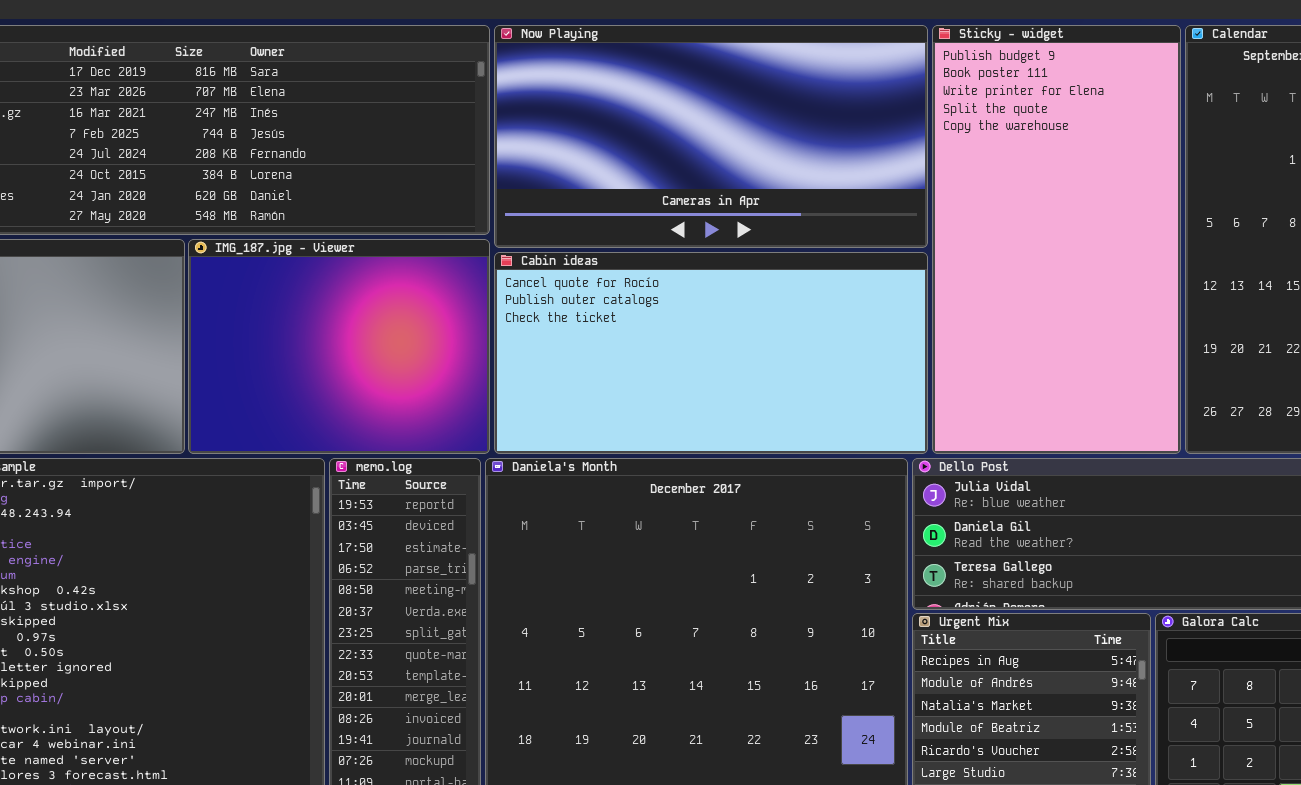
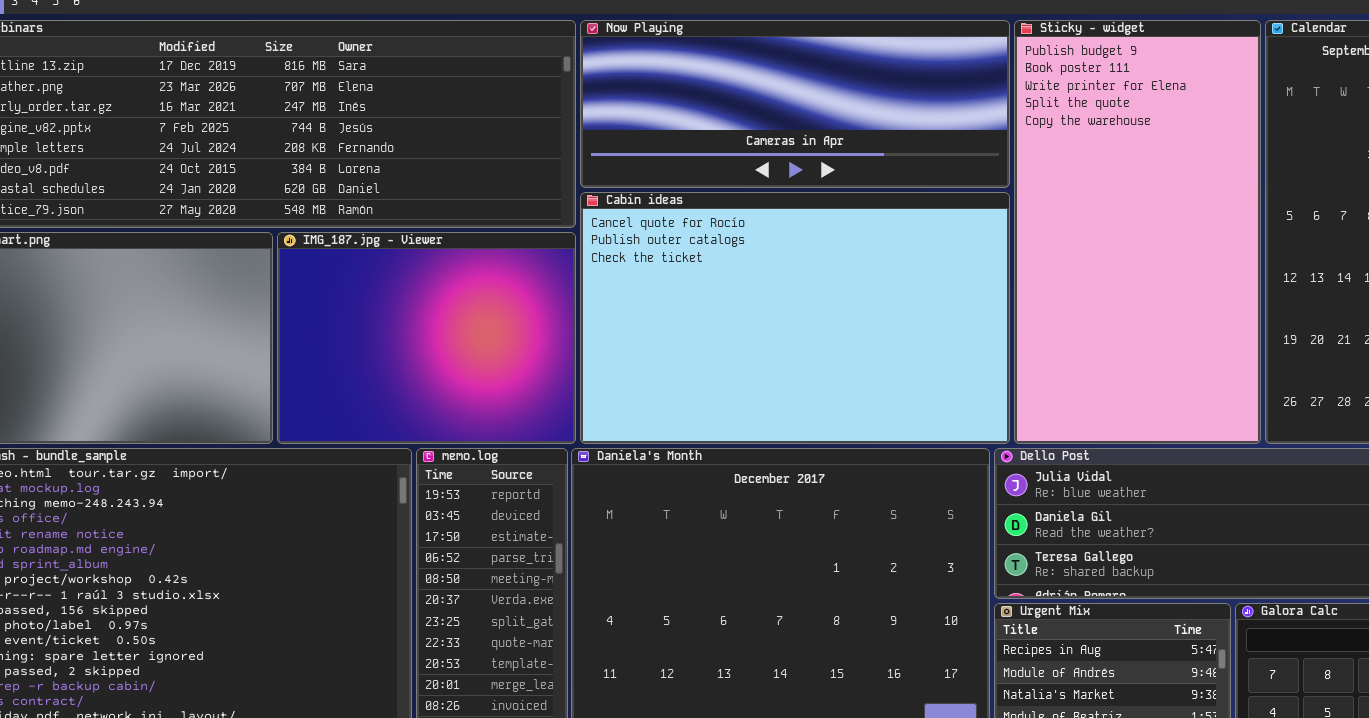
Now Playing: [494,25,928,248] -> [580,20,1010,188], resized
Cabin ideas: [494,252,928,454] -> [580,192,1010,444], resized

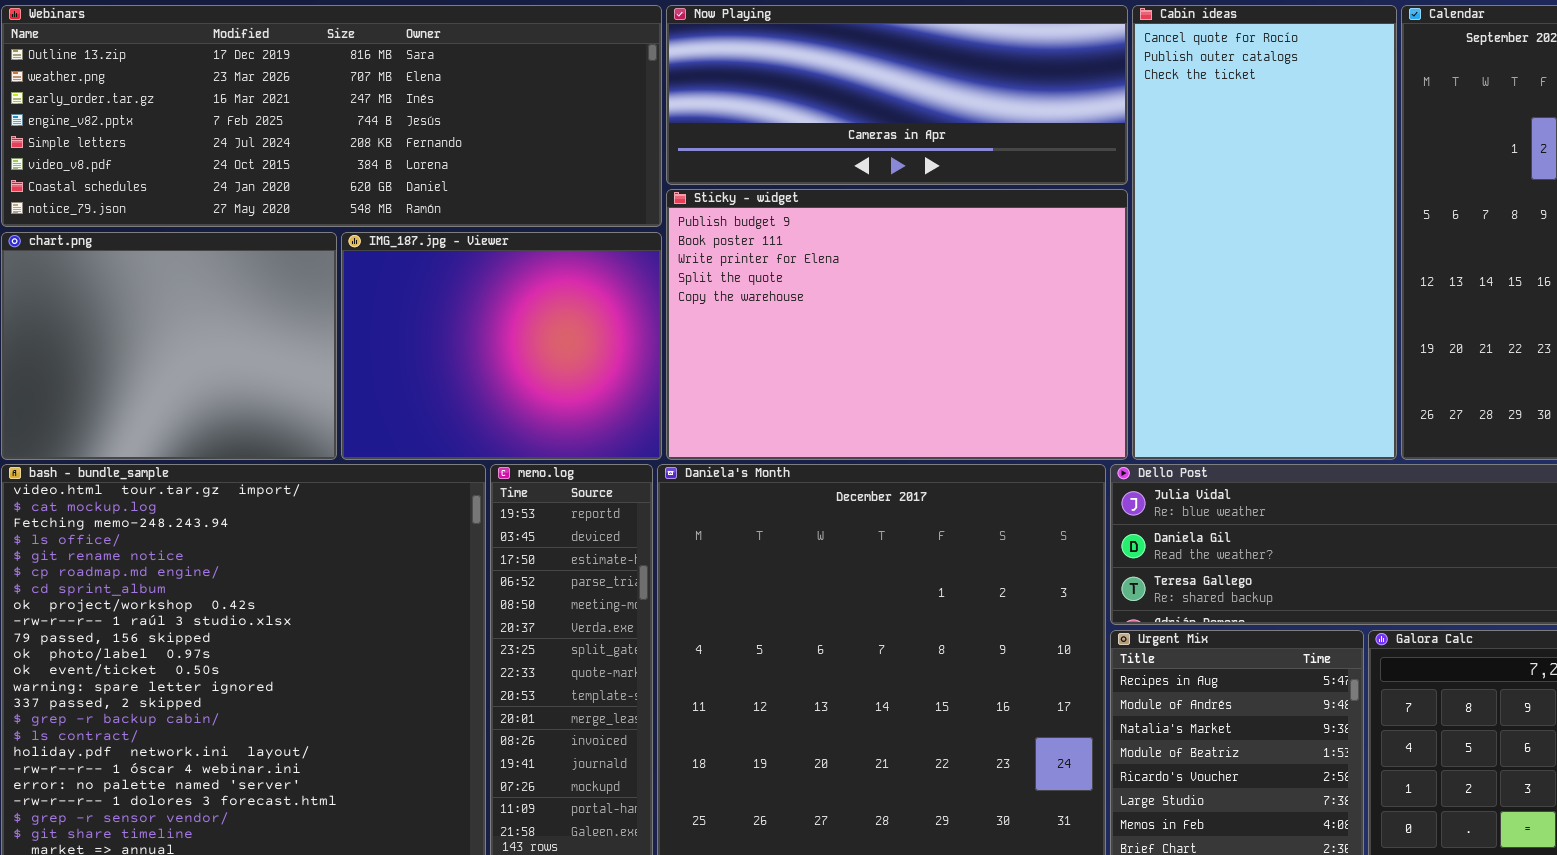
Sticky - widget: [1014,20,1261,444] -> [666,189,1128,460], moved, resized
Cabin ideas: [580,192,1010,444] -> [1132,5,1397,460], moved, resized

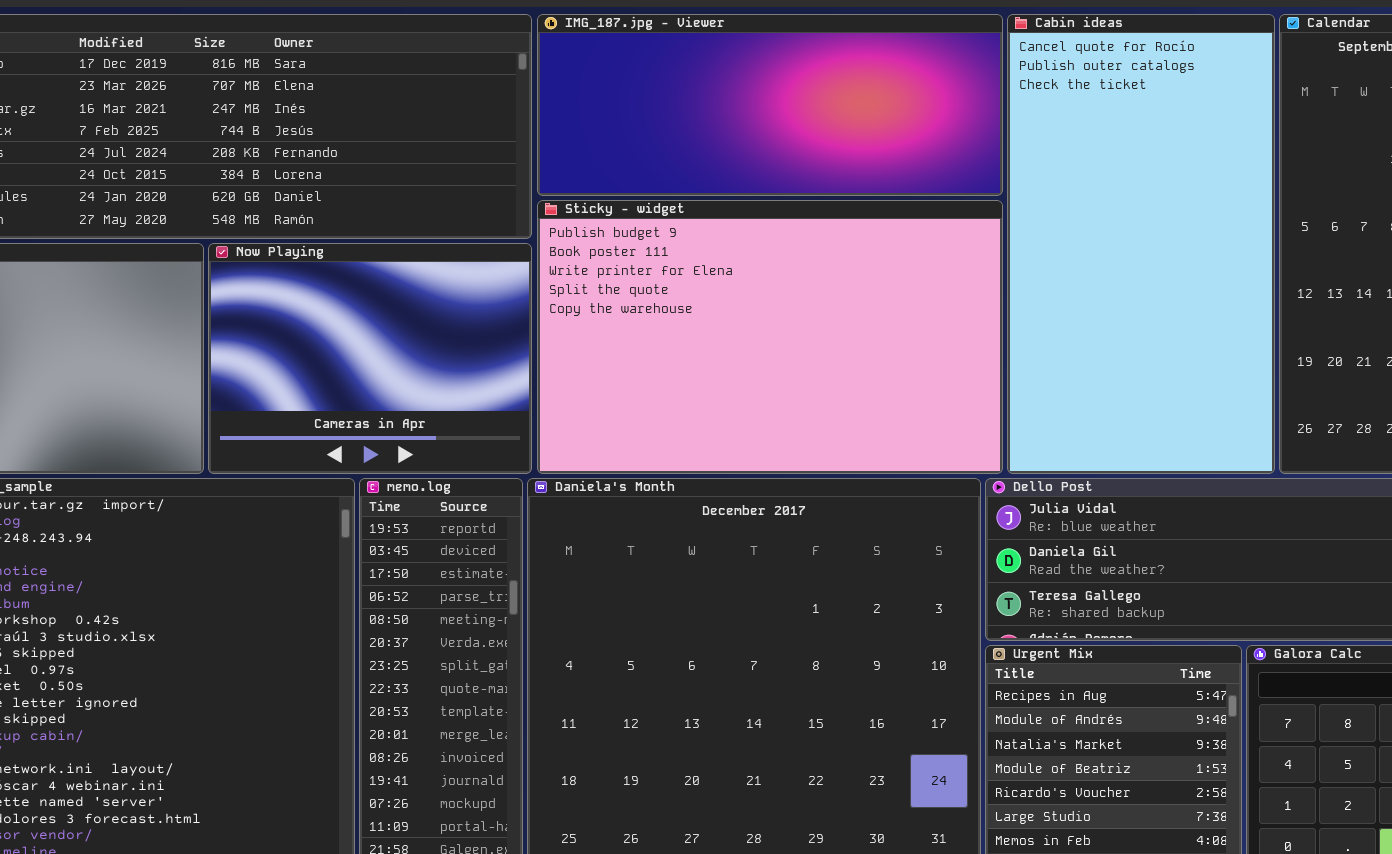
Now Playing: [666,5,1128,185] -> [208,243,532,474], moved, resized
IMG_187.jpg - Viewer: [341,232,662,460] -> [537,14,1003,196], moved, resized

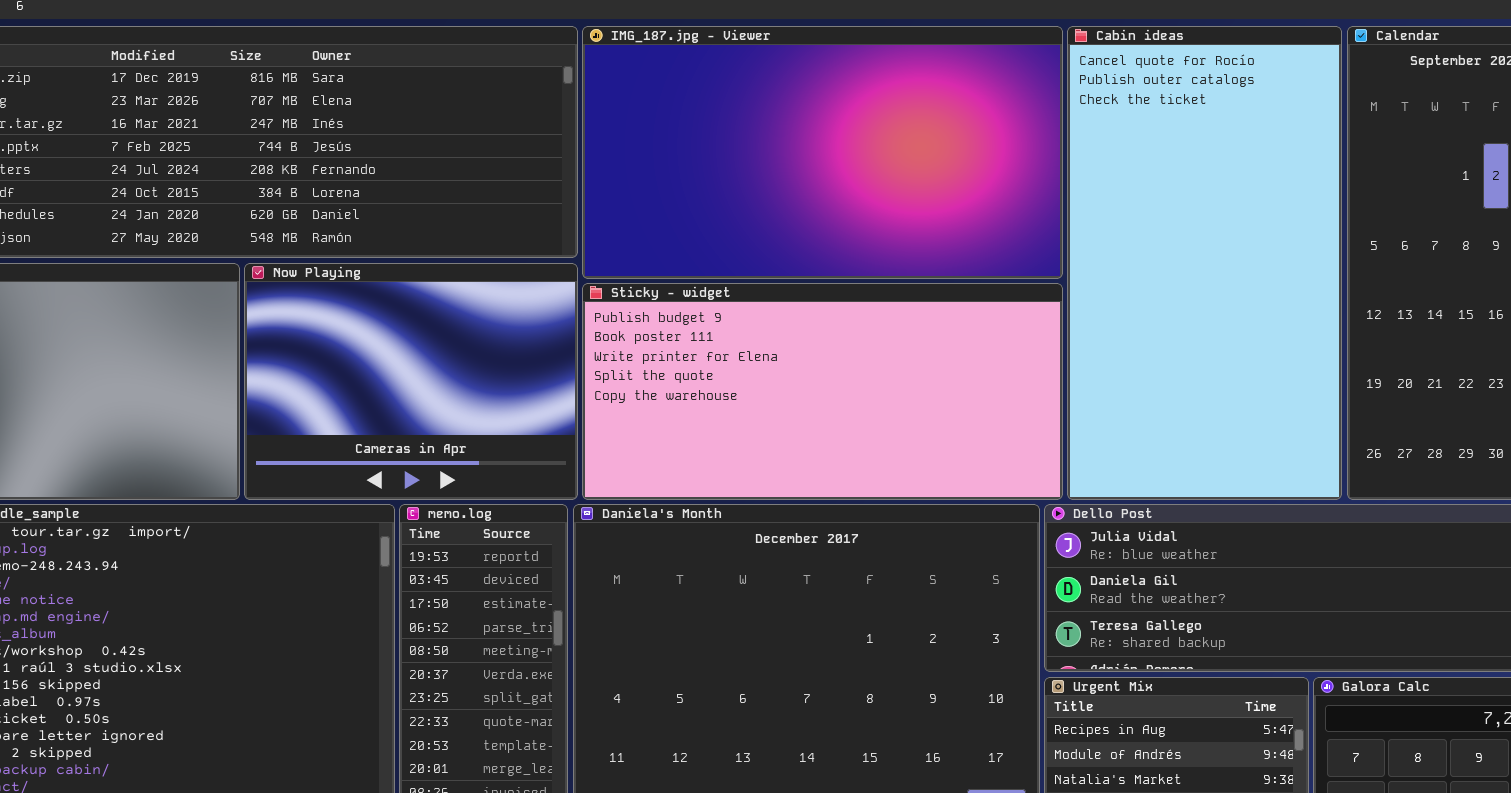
IMG_187.jpg - Viewer: [537,14,1003,196] -> [582,26,1063,279], resized
Sticky - widget: [537,200,1003,474] -> [582,283,1063,500], resized

